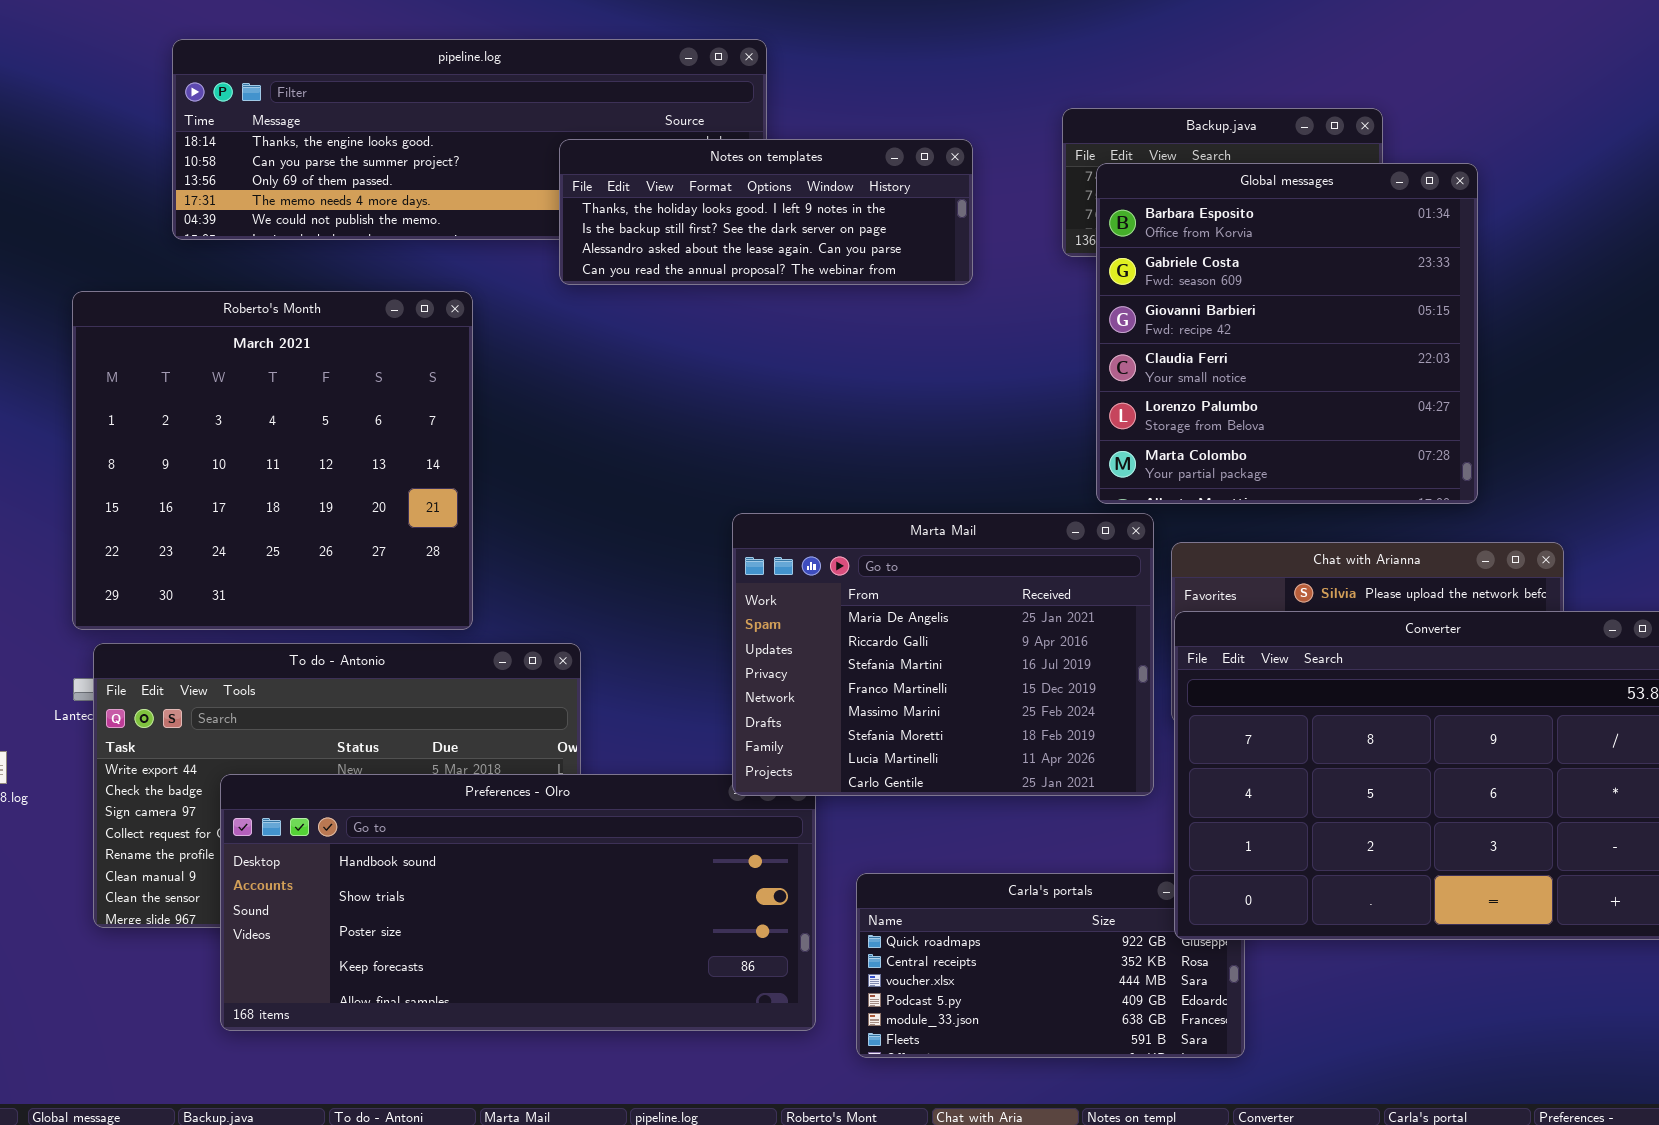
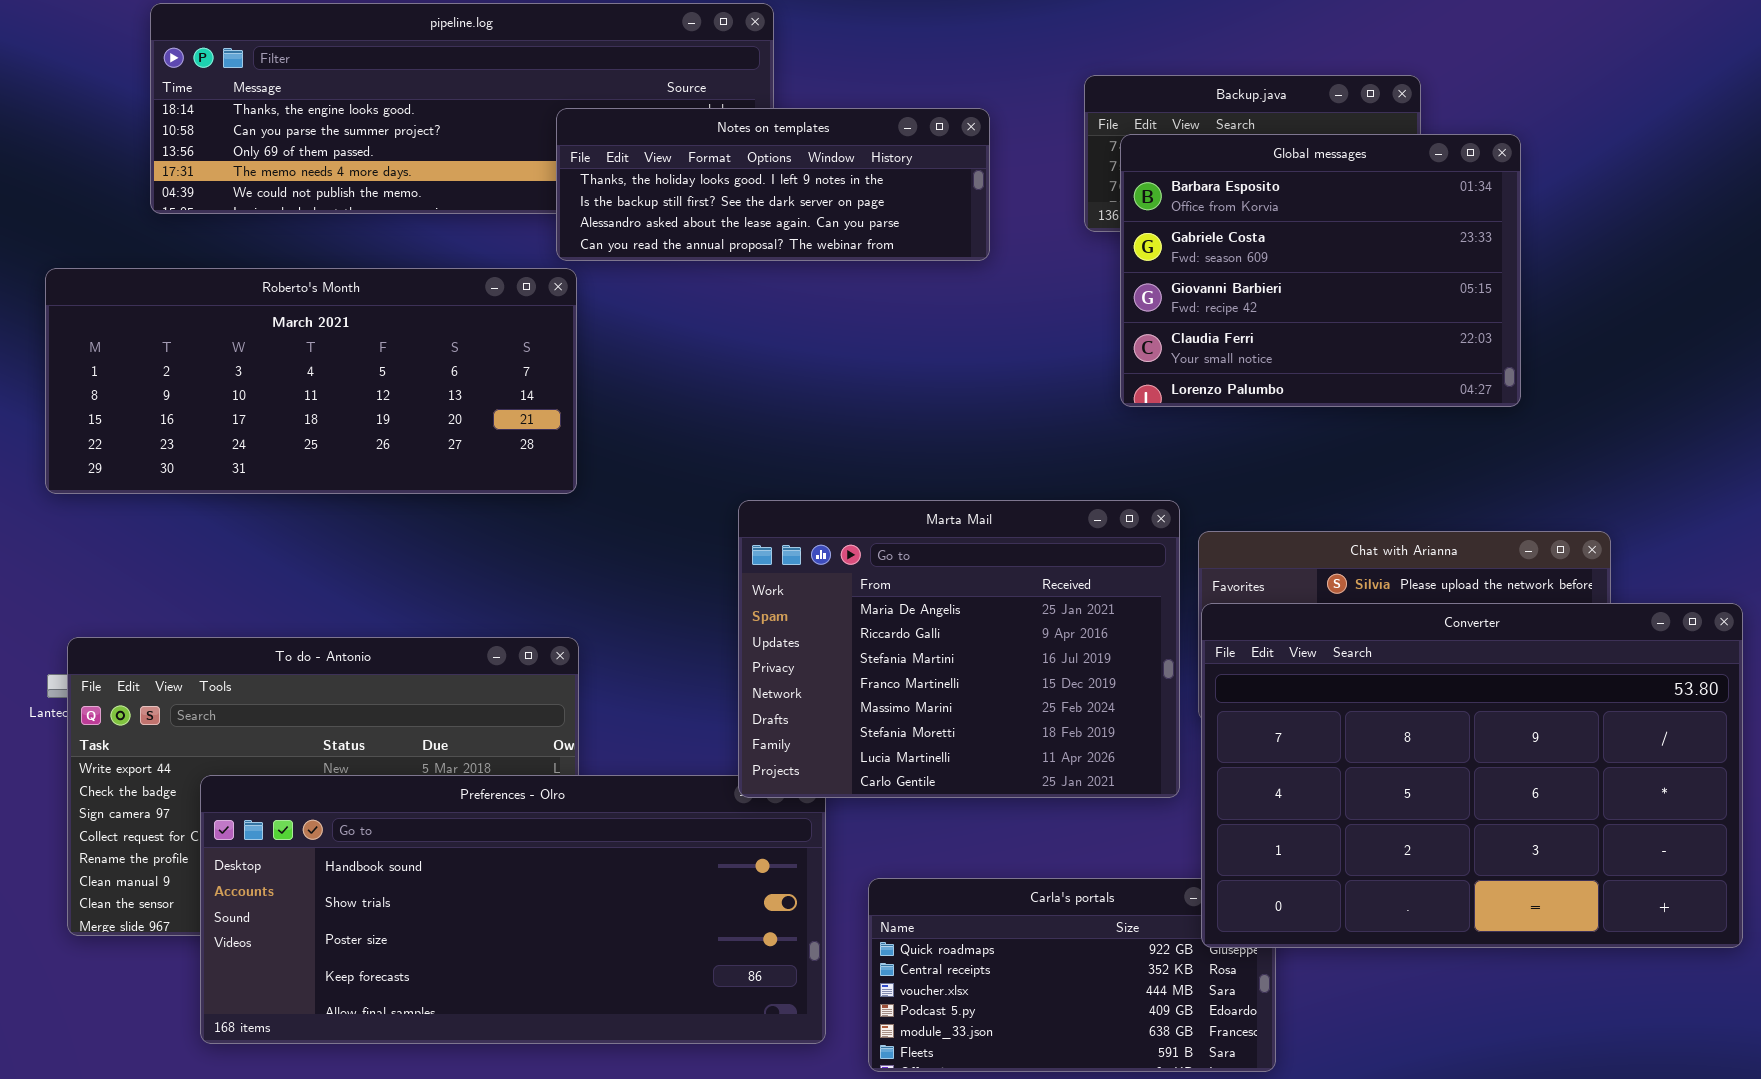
Global messages: [1096,163,1478,504] -> [1120,134,1521,407], resized
Roberto's Month: [72,291,473,630] -> [45,268,577,494], resized

